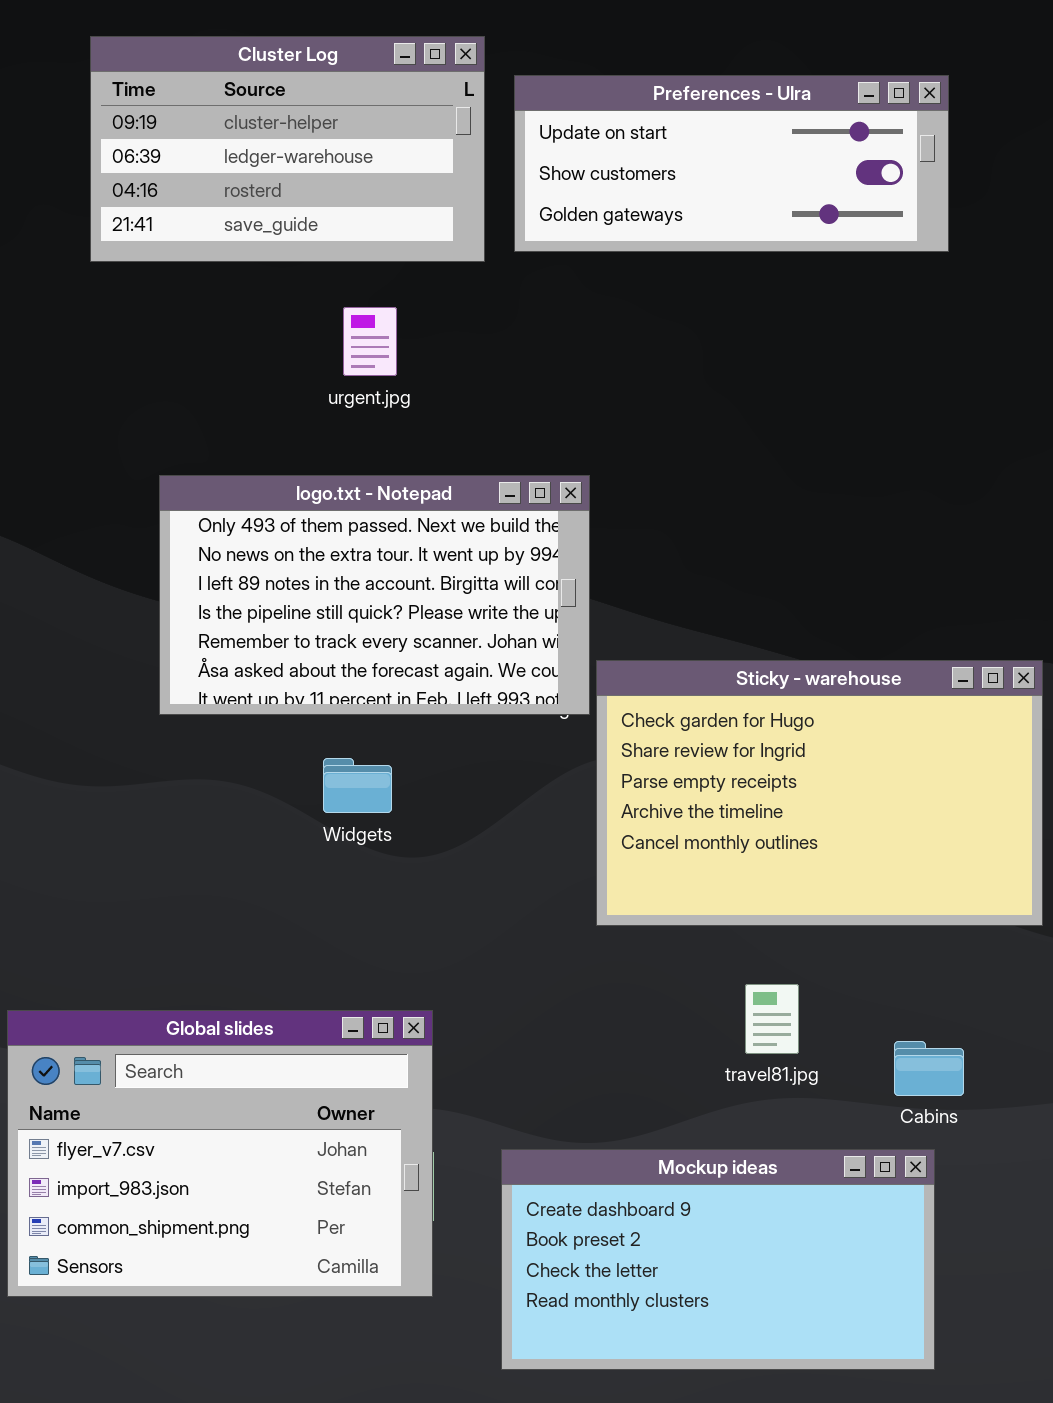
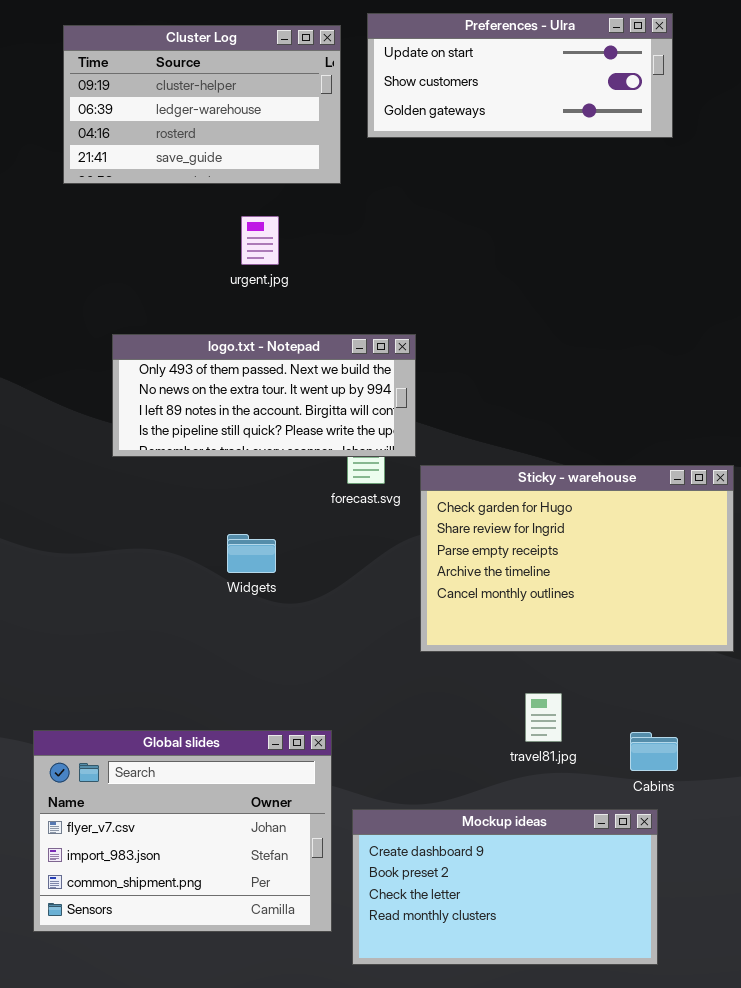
Preferences - Ulra: [514,75,949,252] -> [367,13,673,138], moved
logo.txt - Notepad: [159,475,590,715] -> [112,334,416,457], resized
Global slides: [7,1010,433,1297] -> [33,730,332,932], moved

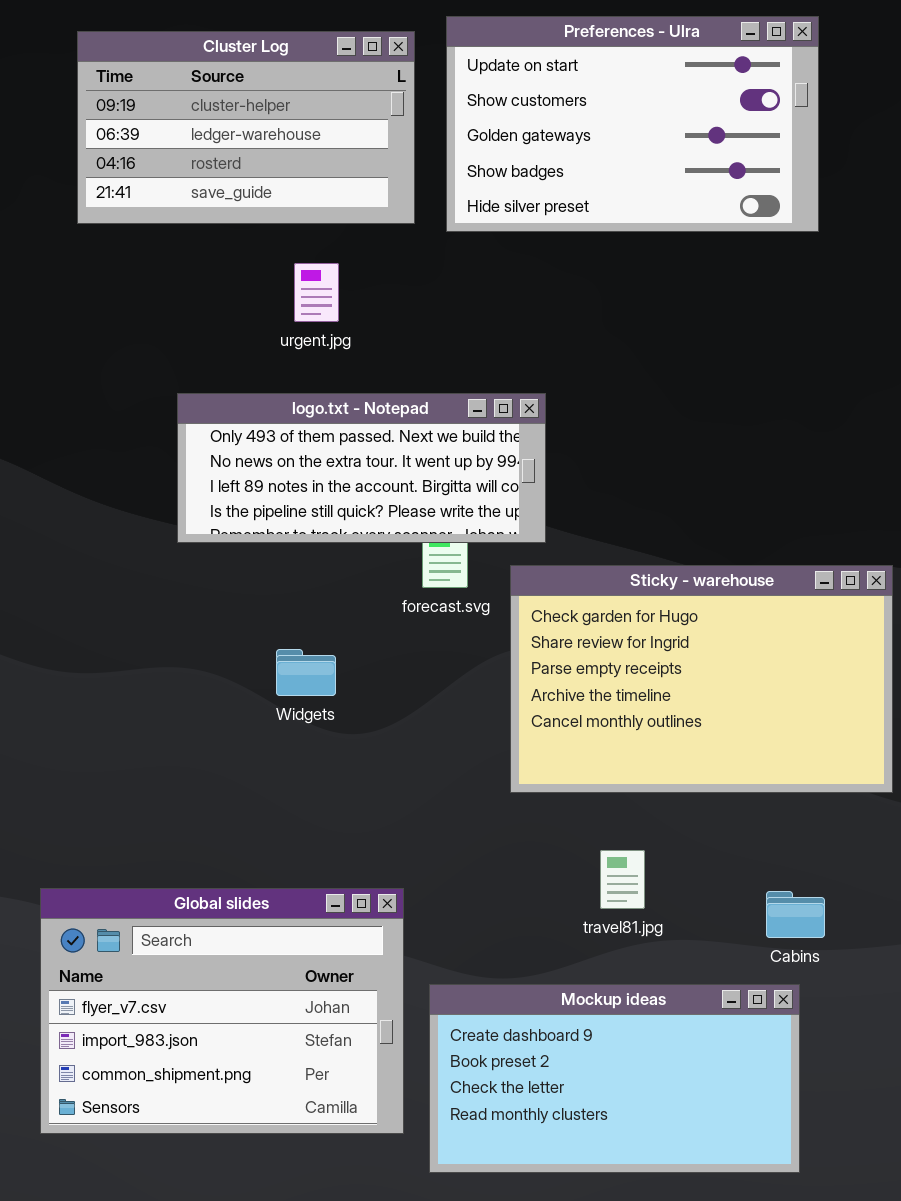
Preferences - Ulra: [367,13,673,138] -> [446,16,819,232], resized
logo.txt - Notepad: [112,334,416,457] -> [177,393,546,543], moved
travel81.jpg: [525,693,562,742] -> [600,850,645,909], moved

